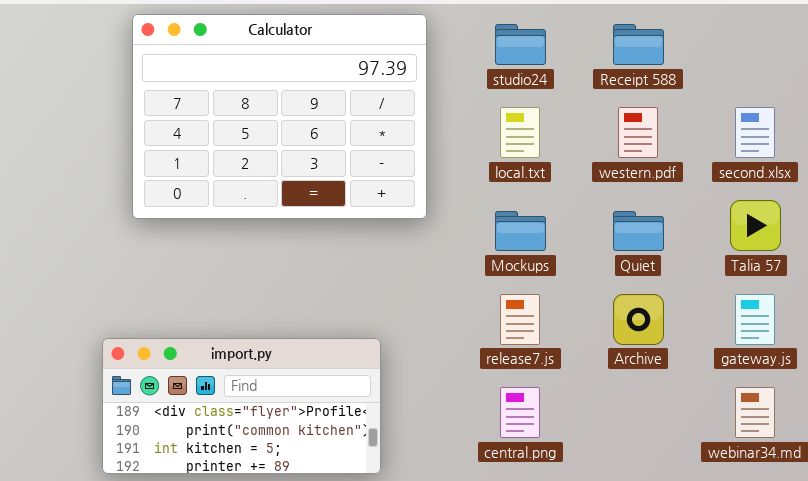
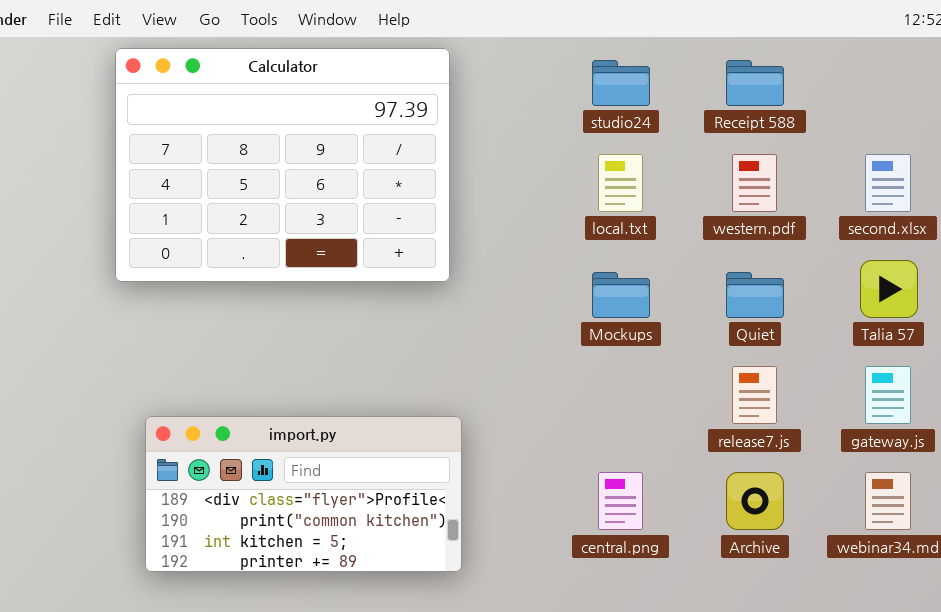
Calculator: [132,14,427,219] -> [115,48,450,282], moved
release7.js: [500,294,540,345] -> [732,366,777,424], moved
Archive: [613,294,664,345] -> [726,472,784,530], moved

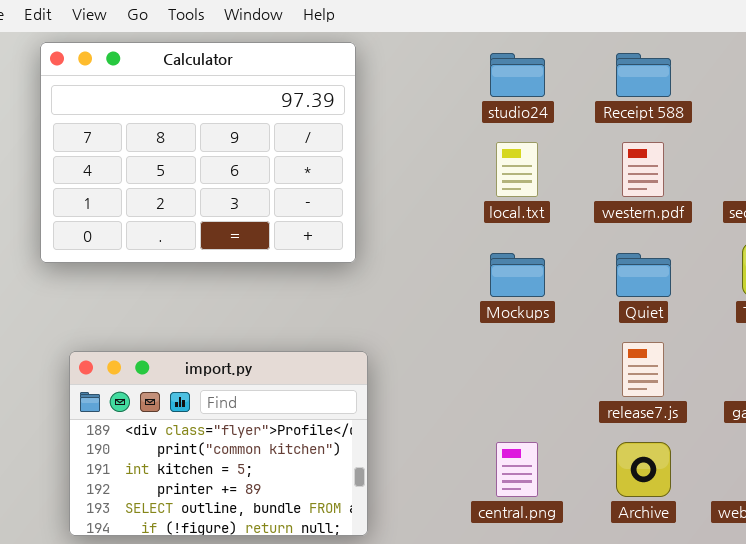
import.py: [145,416,462,572] -> [69,351,368,536], resized

